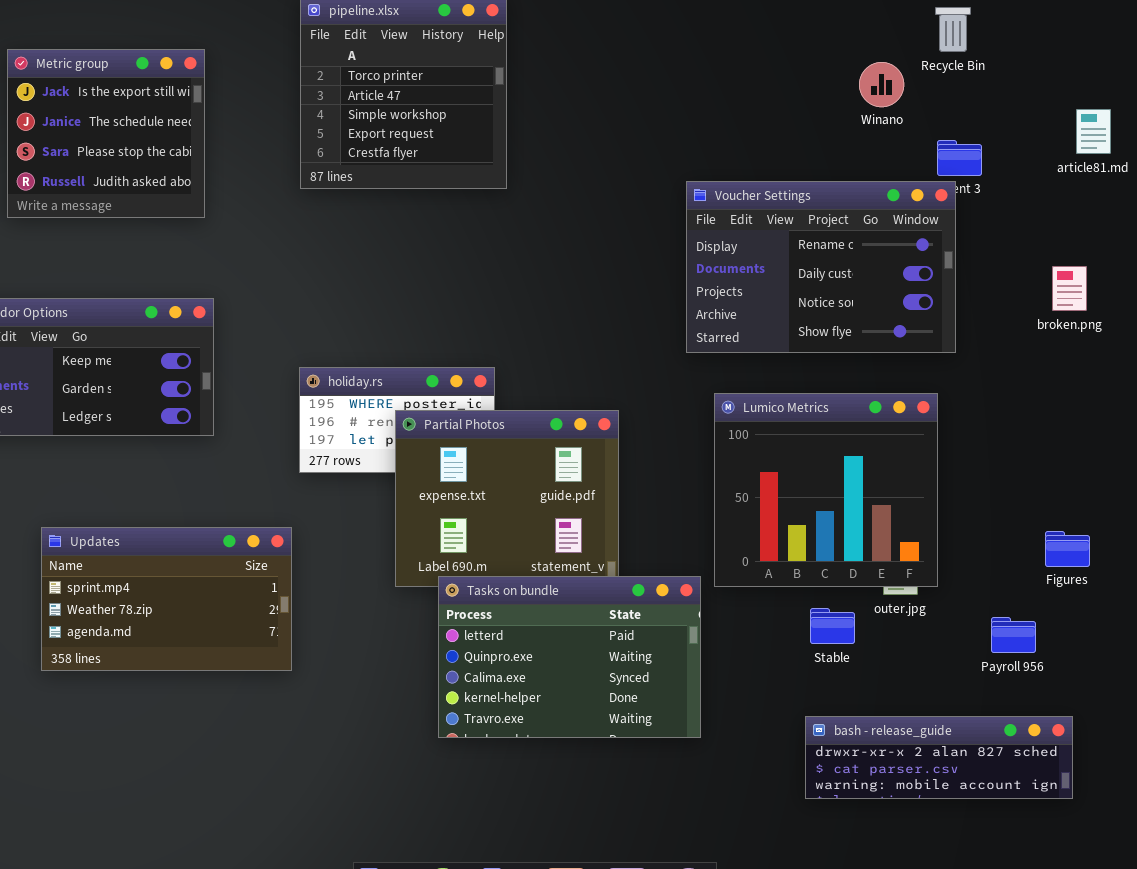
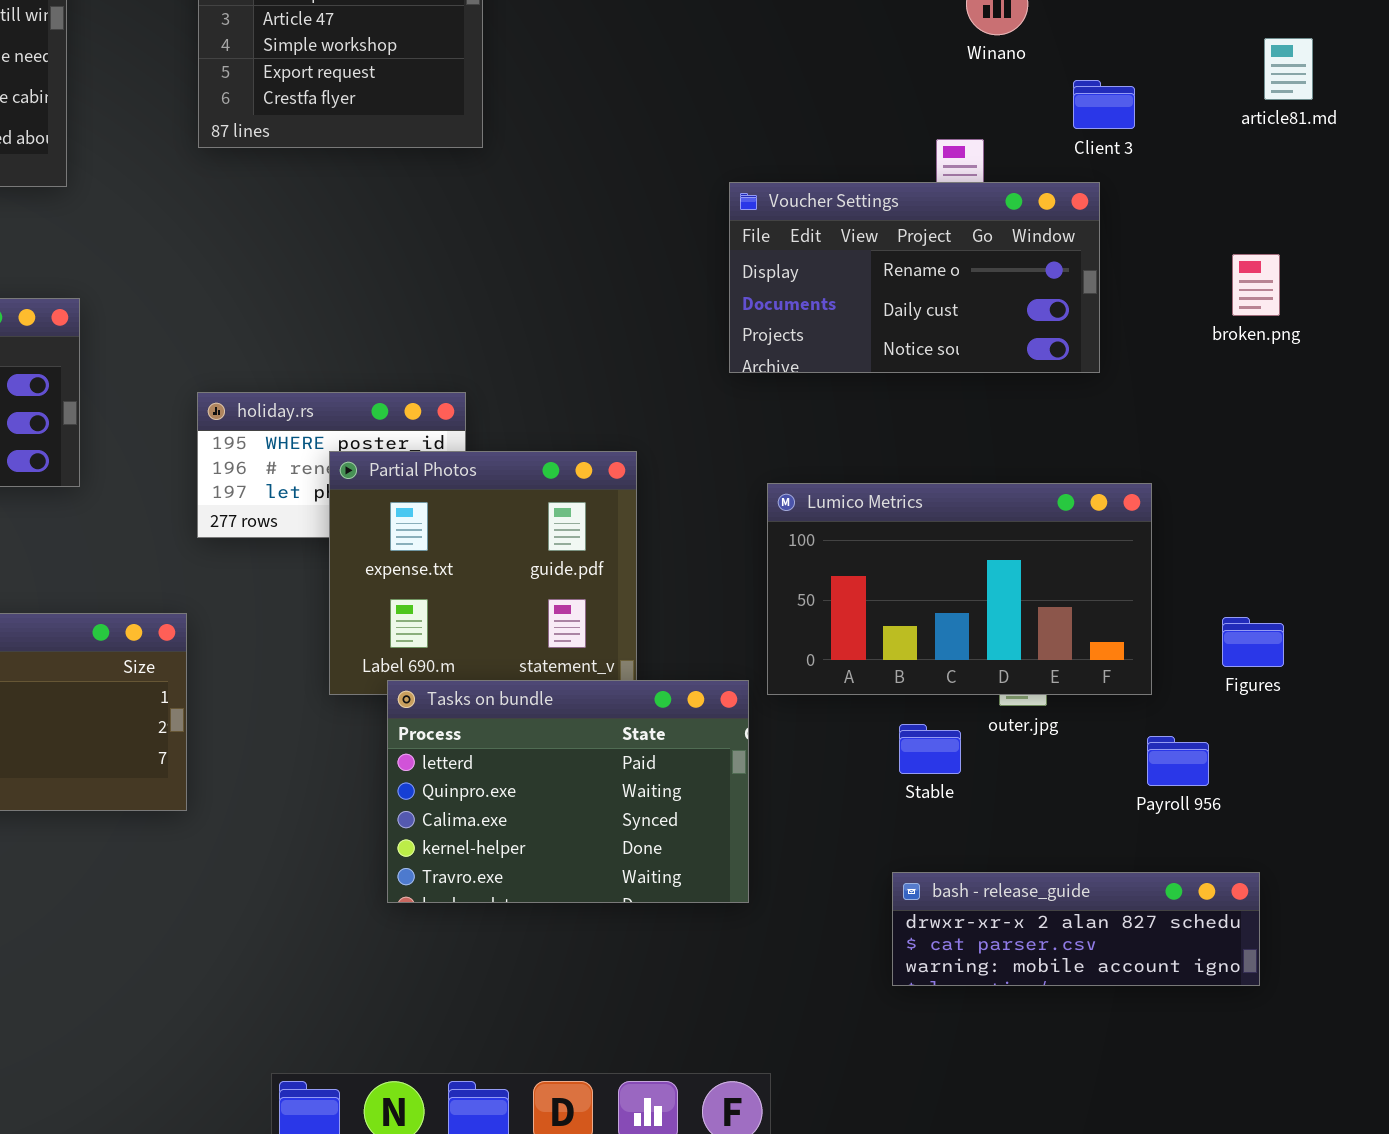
Voucher Settings: [686,181,956,353] -> [729,182,1100,373], resized
Lumico Metrics: [714,393,938,587] -> [767,483,1152,695], resized

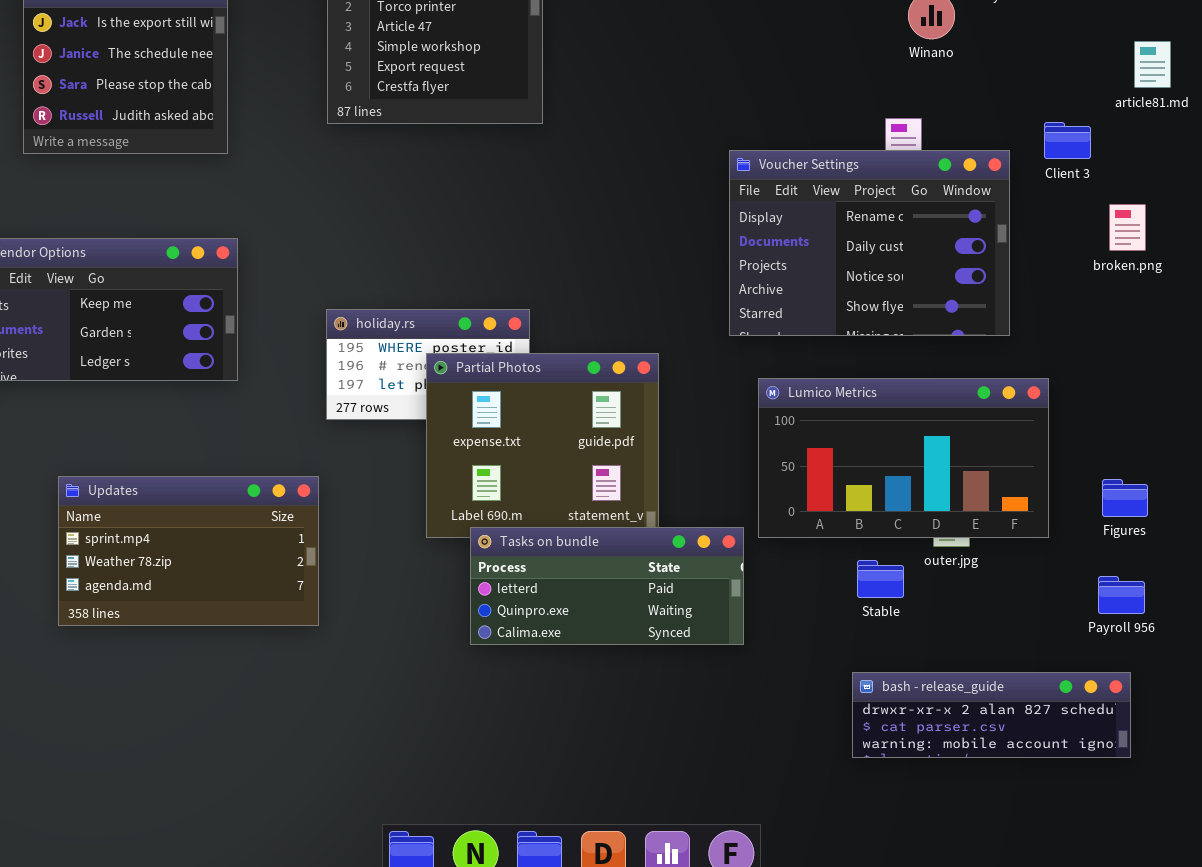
Client 3: [1073,80,1135,129] -> [1044,122,1091,159], moved
Voucher Settings: [729,182,1100,373] -> [729,150,1010,336], resized
Tasks on bundle: [387,680,749,903] -> [470,527,744,645], resized
Payroll 956: [1147,736,1209,786] -> [1098,576,1145,614], moved

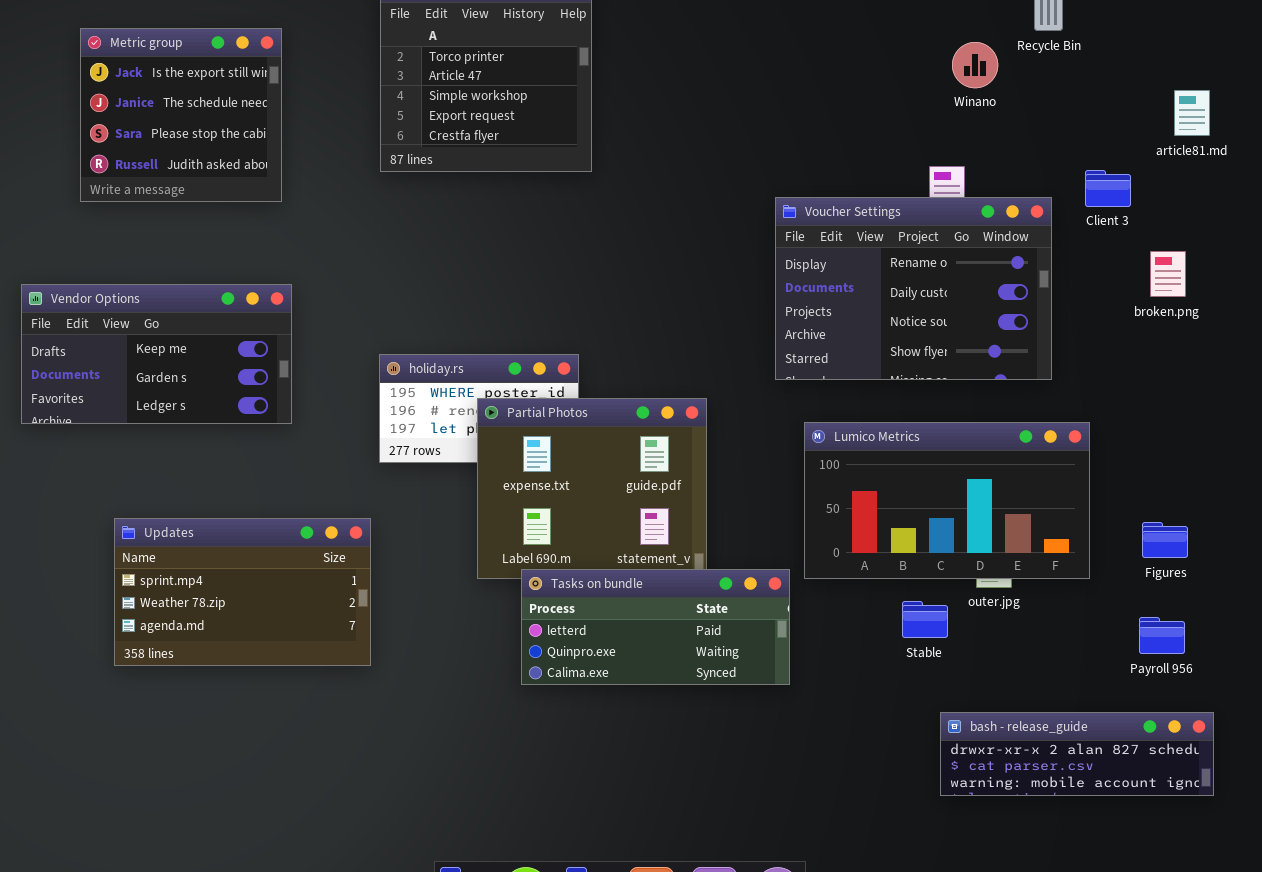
bash - release_guide: [852,672,1131,758] -> [940,712,1214,796], moved

